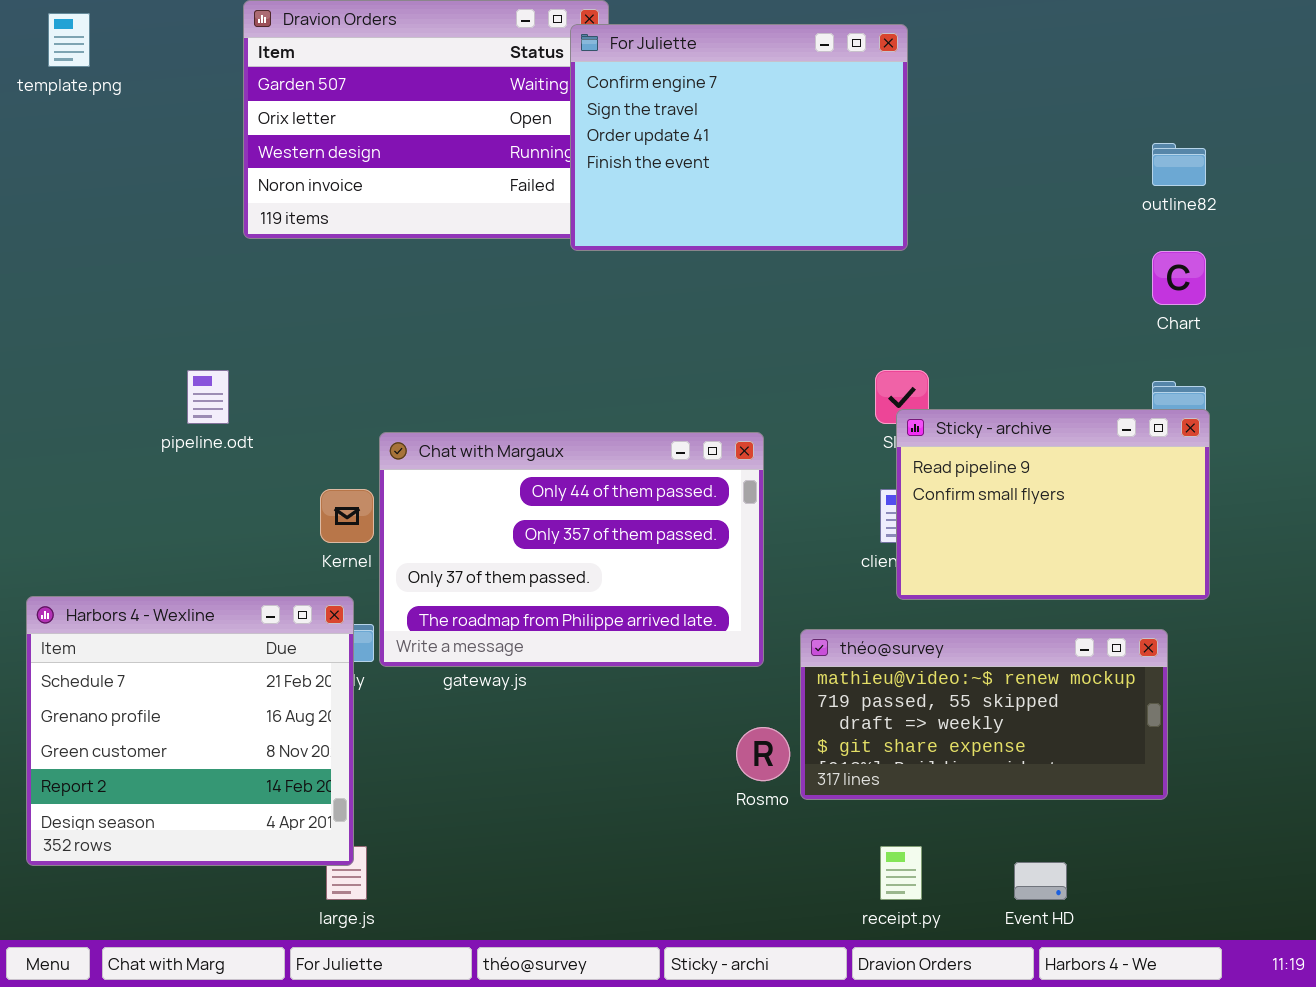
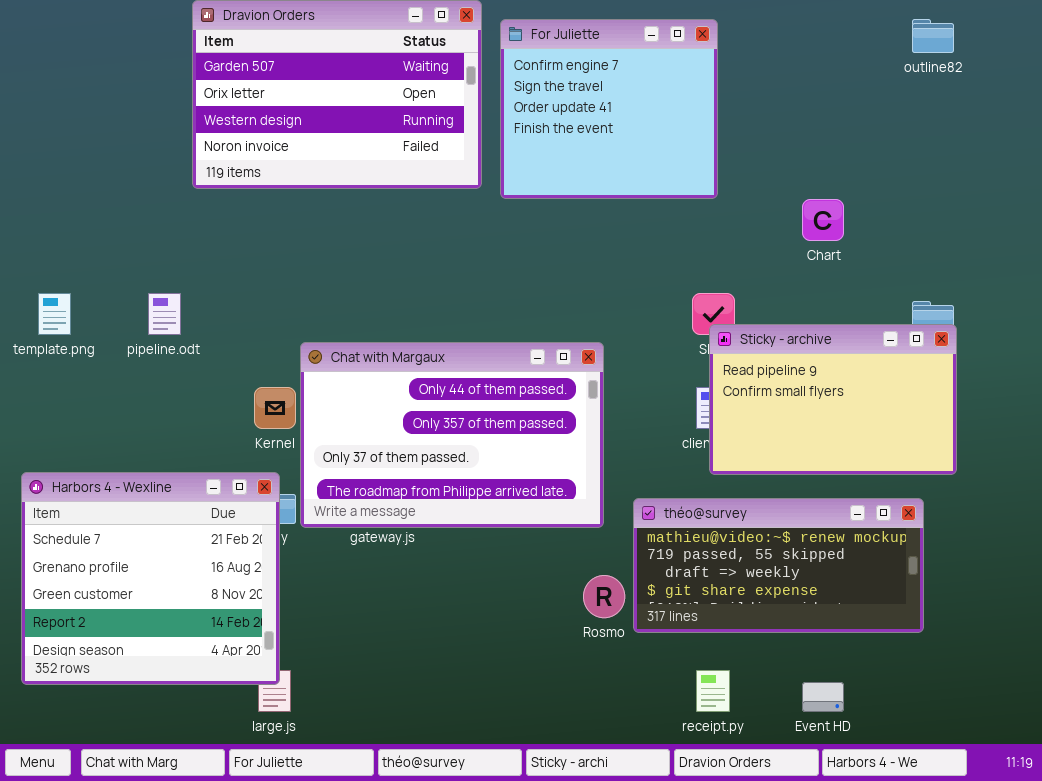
template.png: [48,13,90,67] -> [38,293,71,335], moved
For Juliette: [570,24,908,251] -> [500,19,718,199], resized
outline82: [1152,143,1206,186] -> [912,19,954,53], moved
Chart: [1152,251,1206,305] -> [802,199,844,241], moved

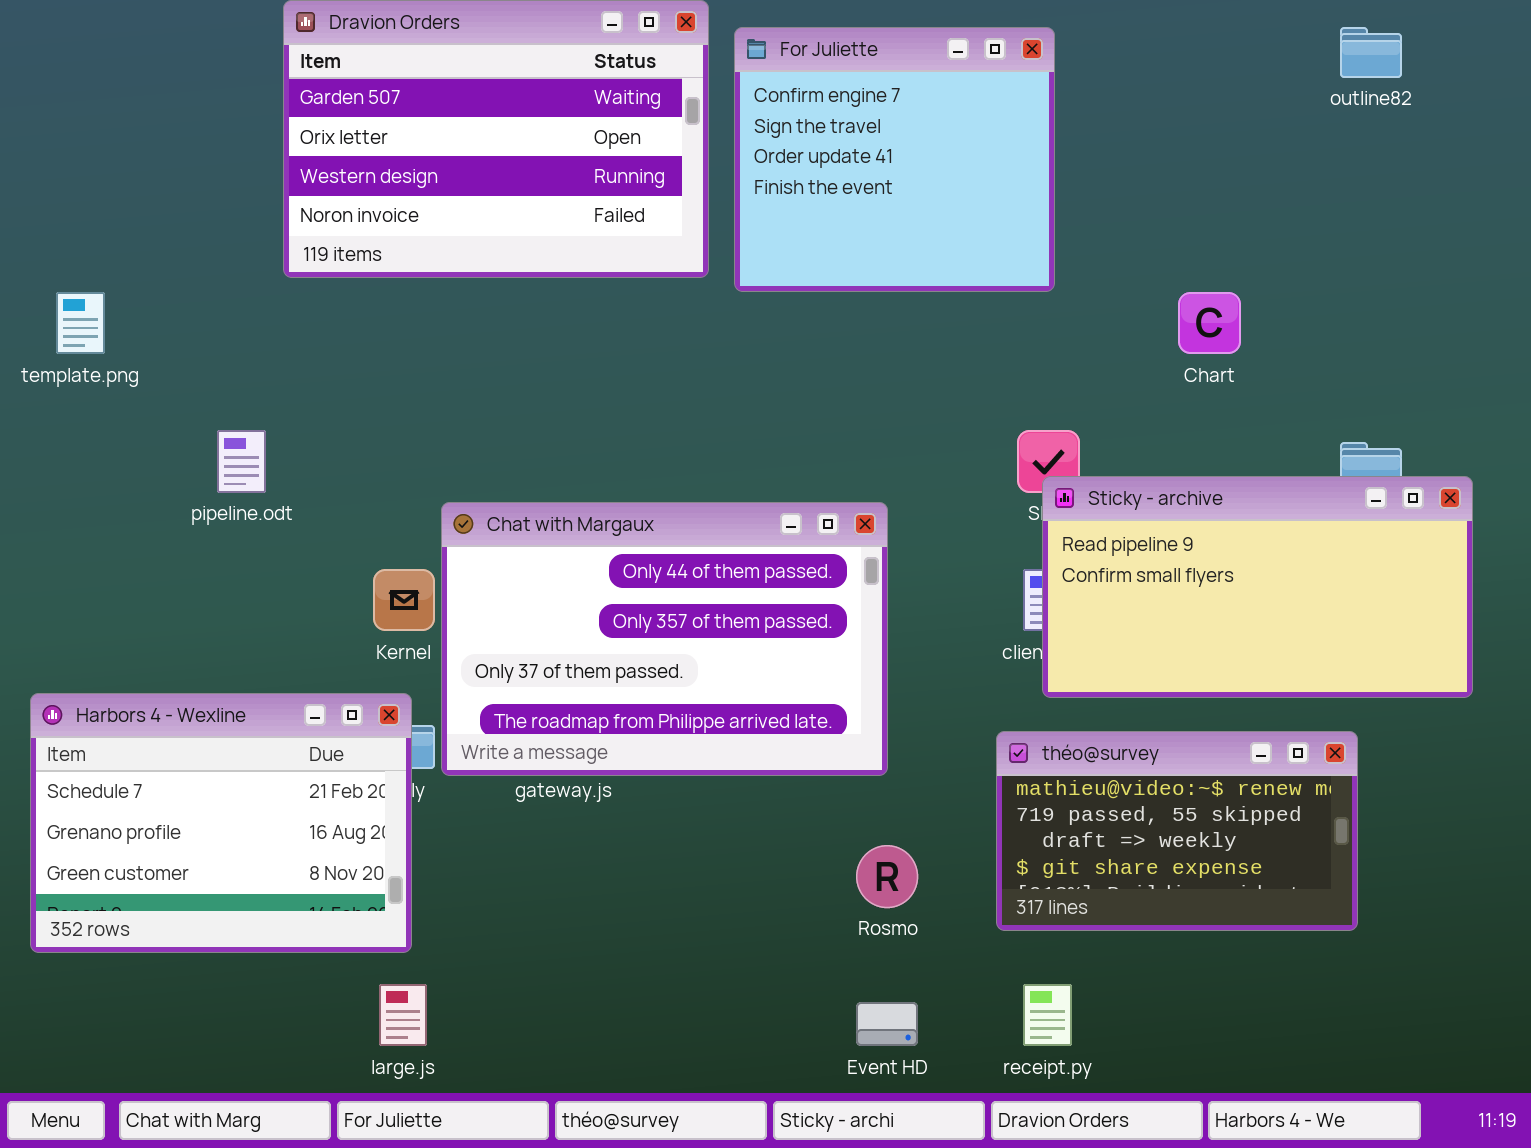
template.png: [38,293,71,335] -> [56,292,105,354], moved
Sticky - archive: [709,324,957,475] -> [1042,476,1473,698], resized
Harbors 4 - Wexline: [21,472,280,685] -> [30,693,412,953], resized
théo@survey: [633,498,924,633] -> [996,731,1358,931], resized
Event HD: [802,682,844,712] -> [856,1002,918,1046], moved

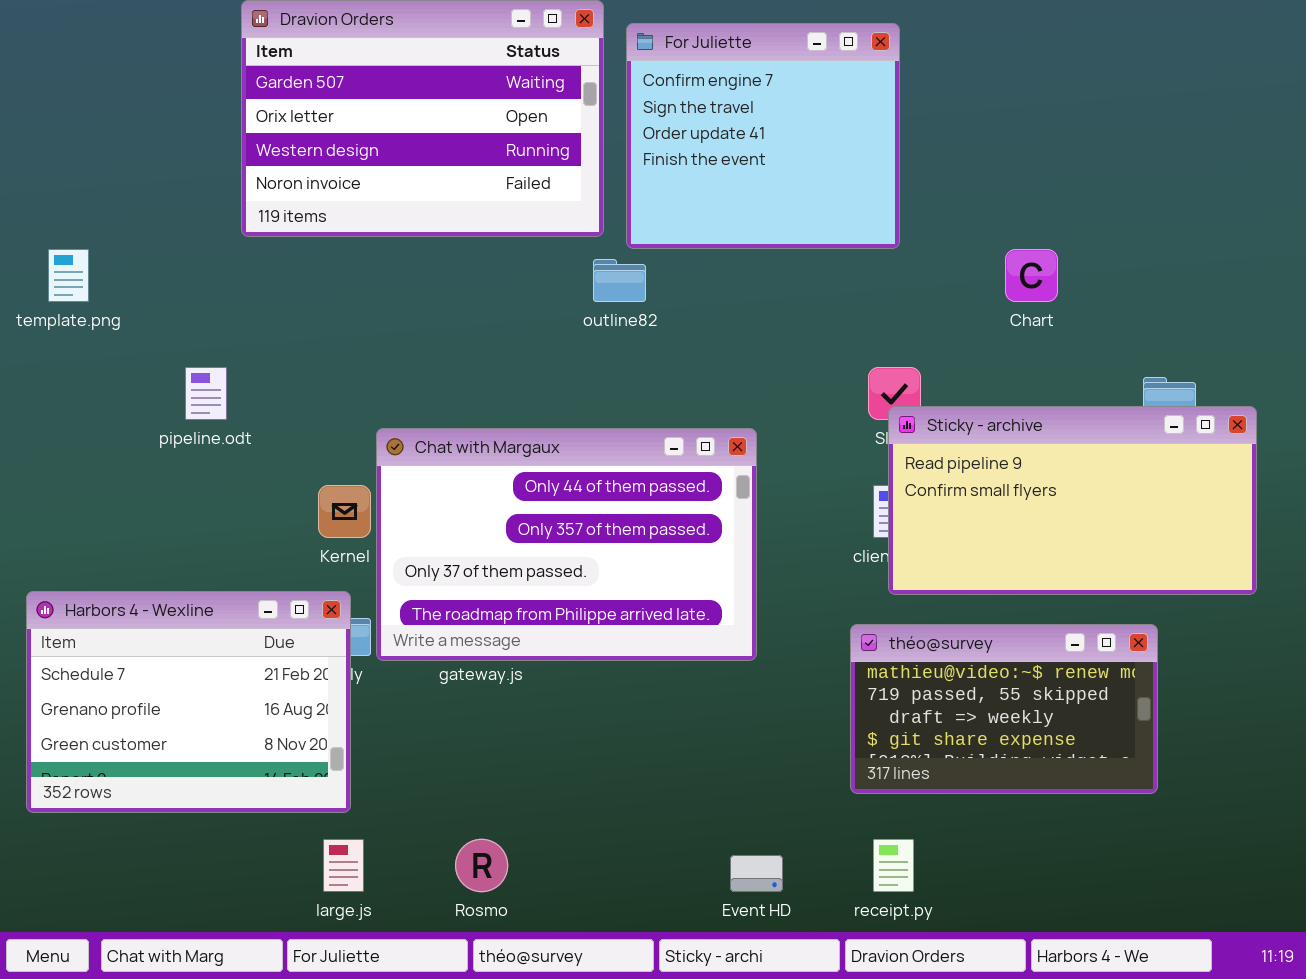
outline82: [1340,27,1402,78] -> [593,259,646,302], moved
Rosmo: [856,845,918,908] -> [455,839,508,892], moved

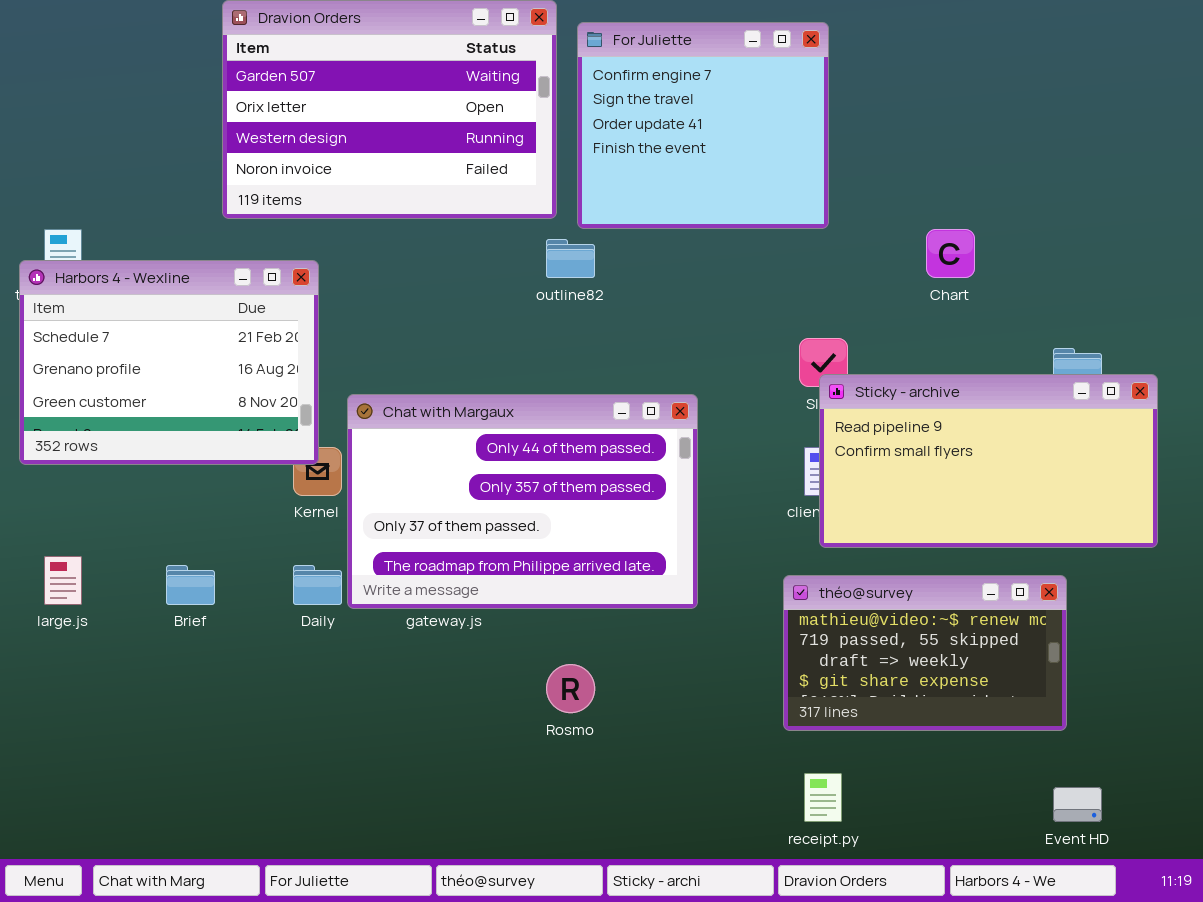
Harbors 4 - Wexline: [26,591,351,813] -> [19,260,319,465], moved
large.js: [323,839,364,892] -> [44,556,82,605], moved
Rosmo: [455,839,508,892] -> [546,664,595,713], moved
Event HD: [730,855,783,892] -> [1053,787,1102,822], moved

